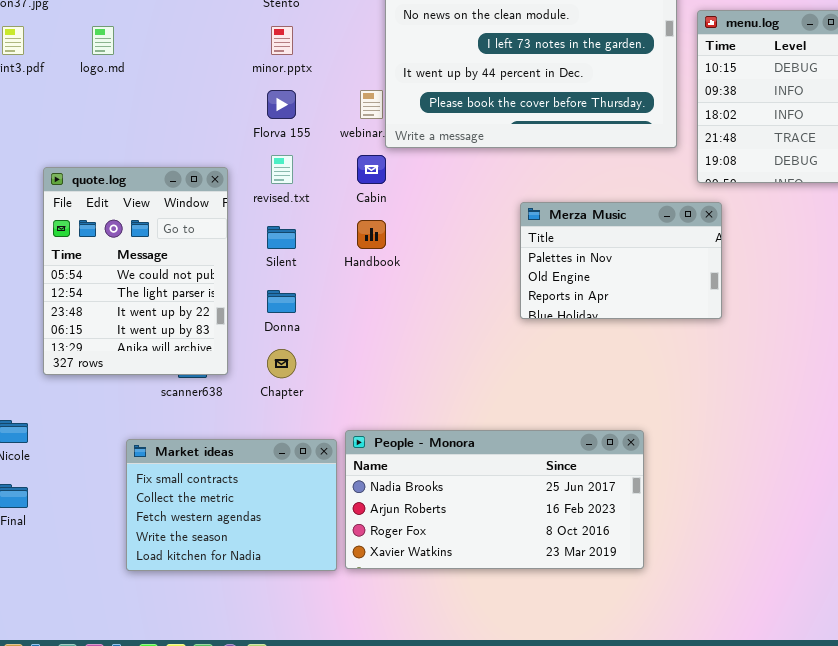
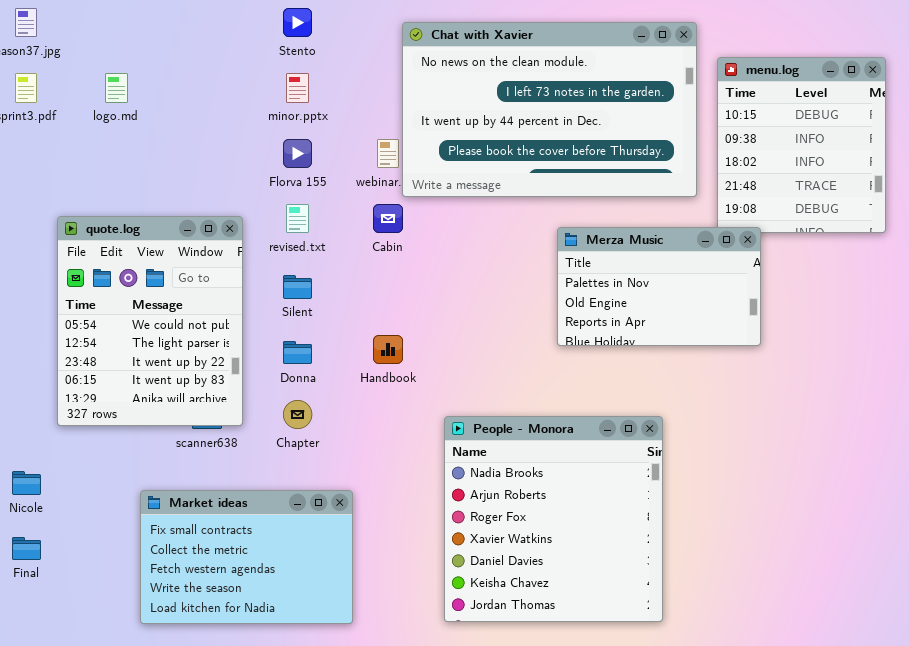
Merza Music: [520,202,722,319] -> [557,227,761,346], moved
Handbook: [357,220,386,249] -> [373,335,403,364], moved
People - Monora: [345,430,644,569] -> [444,416,663,622], resized

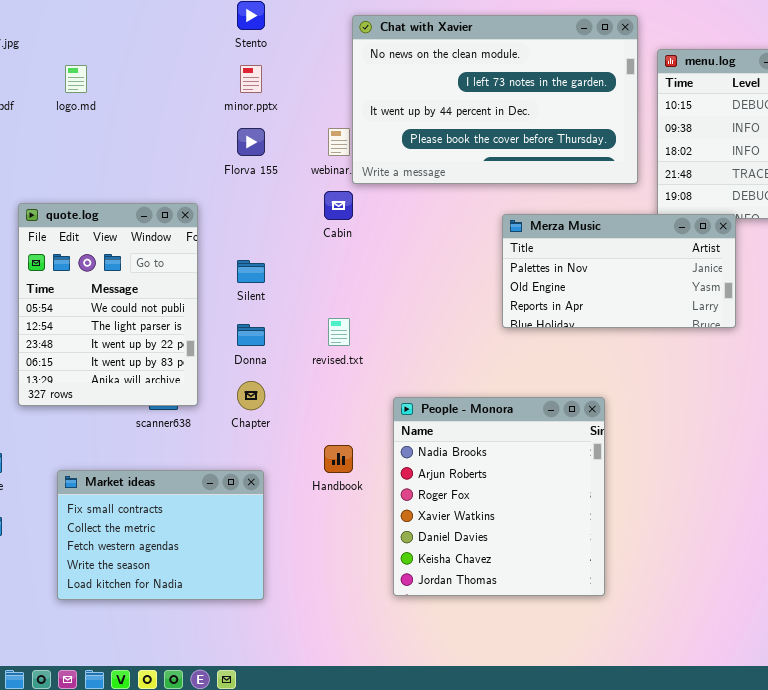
revised.txt: [286,204,309,233] -> [328,318,350,346], moved
Merza Music: [557,227,761,346] -> [502,214,736,328], resized
Handbook: [373,335,403,364] -> [324,445,353,473], moved
Market ideas: [140,490,353,624] -> [57,470,264,600], moved

